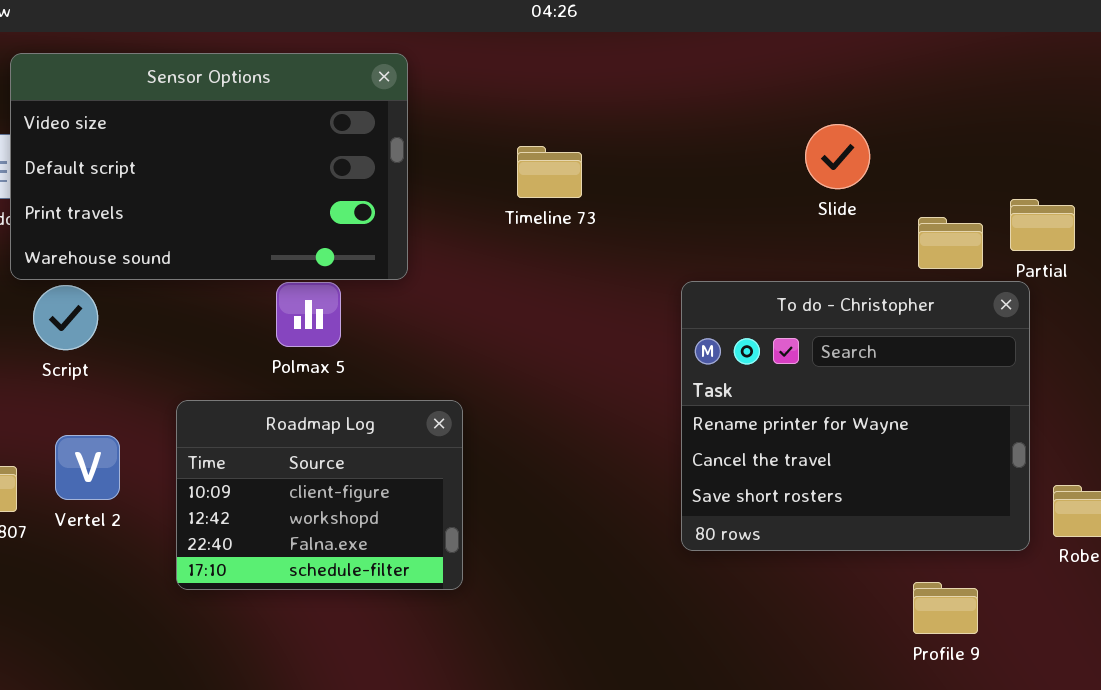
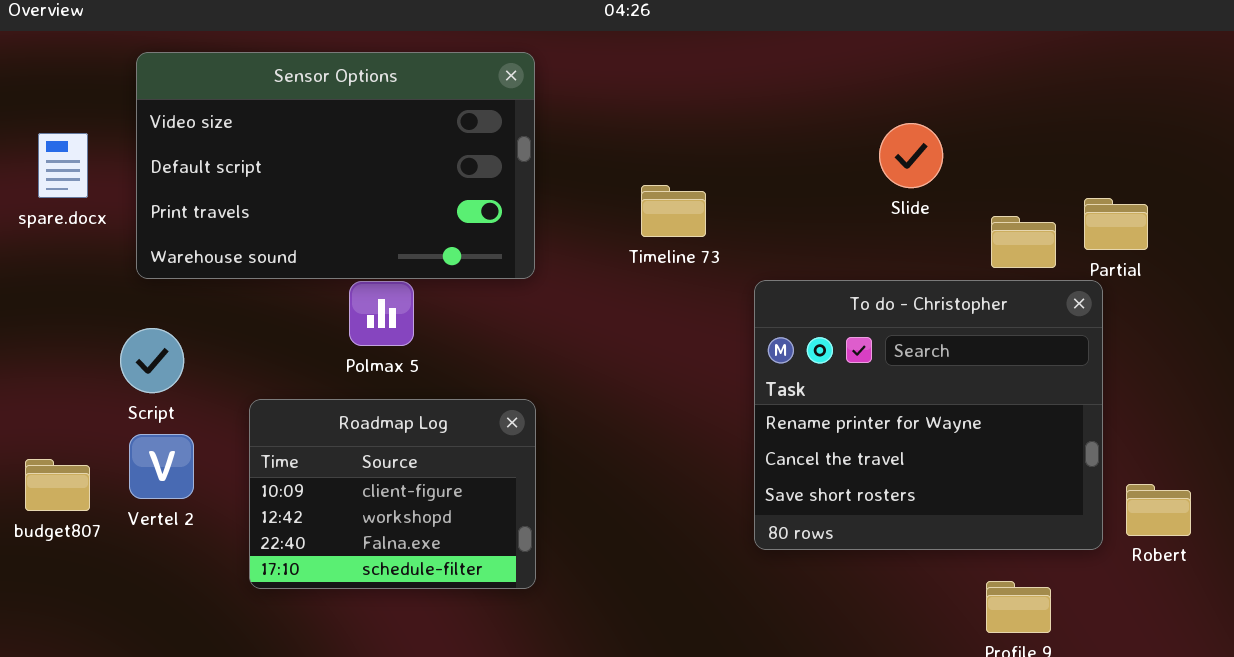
Sensor Options: [10,53,408,280] -> [136,52,535,279], moved
Timeline 73: [517,146,582,198] -> [641,185,706,237], moved
Script: [33,285,98,350] -> [120,328,184,393], moved

